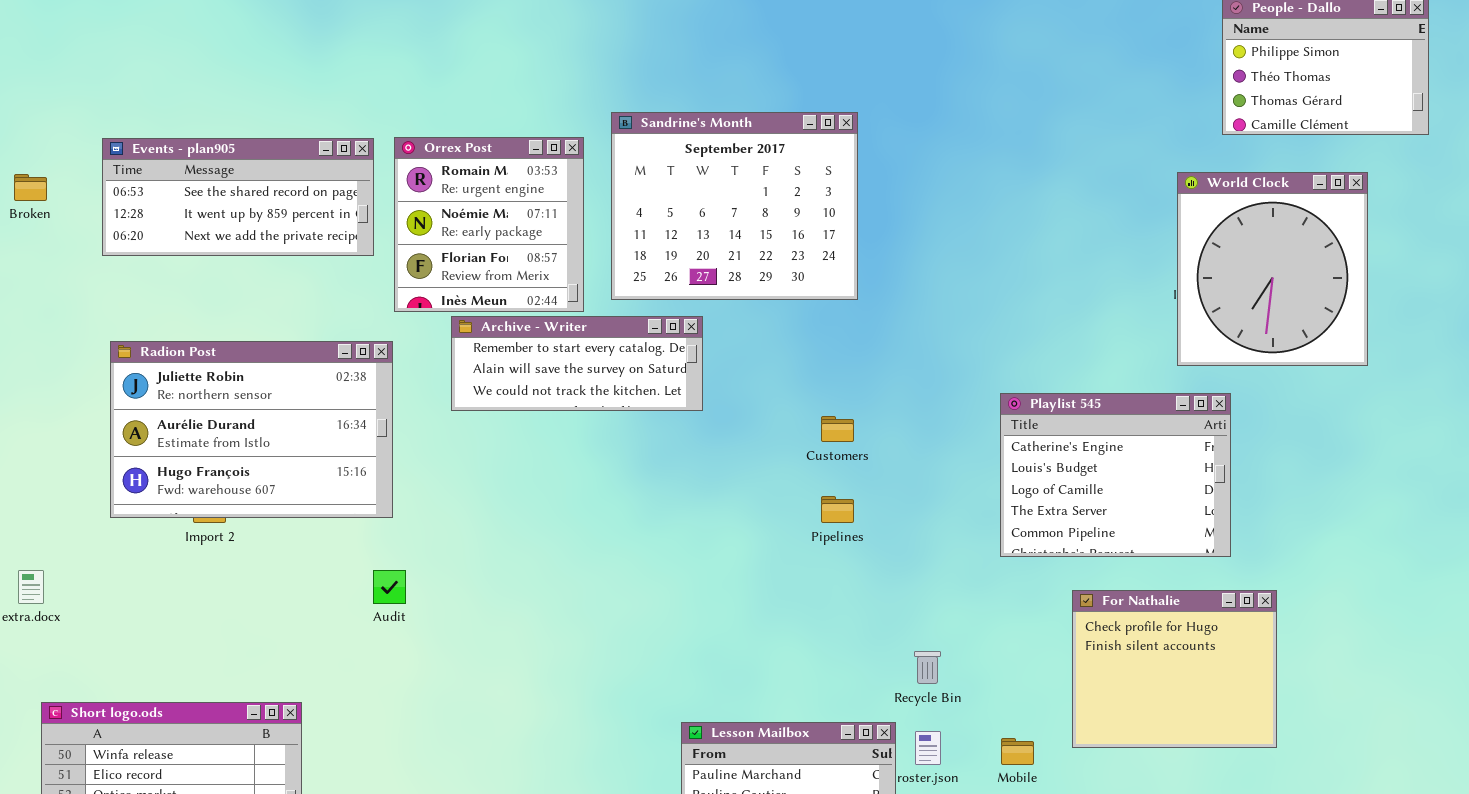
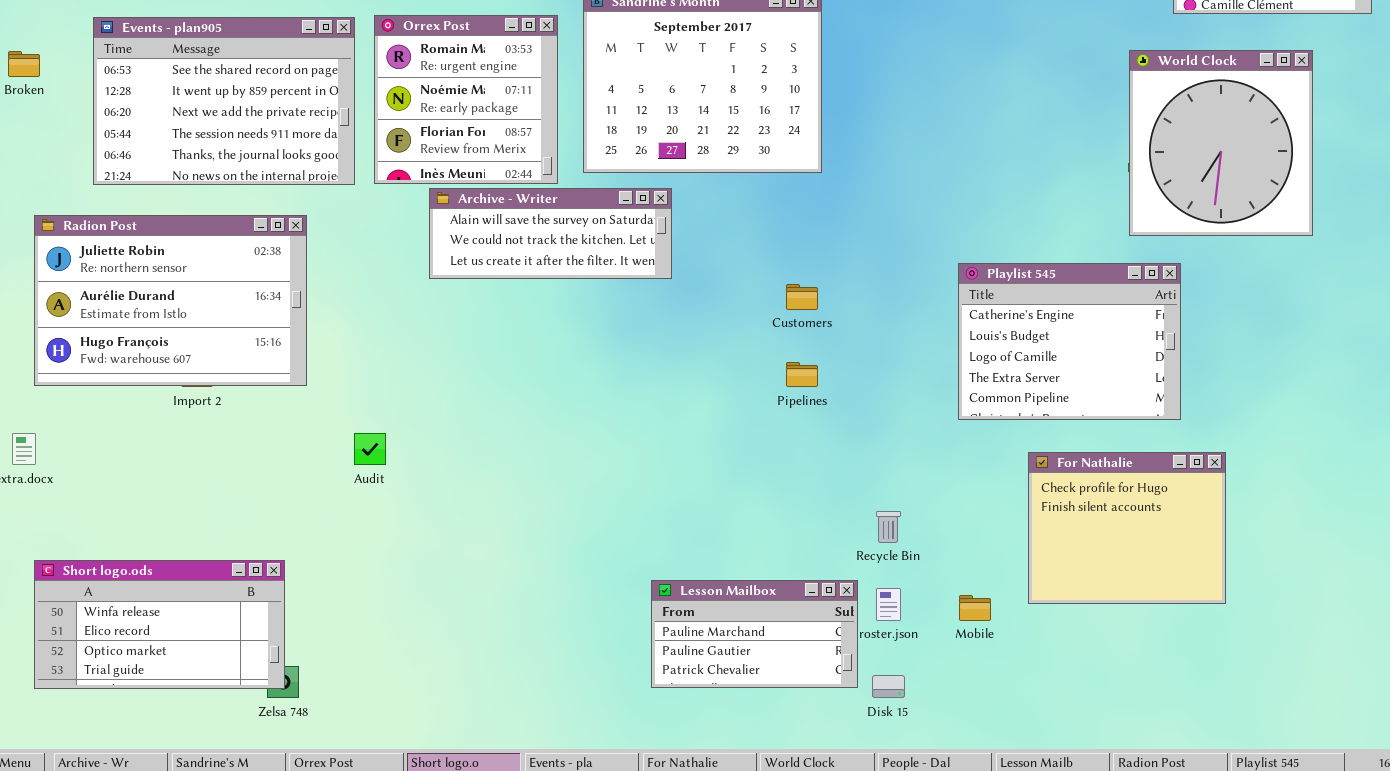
Events - plan905: [102,138,374,256] -> [93,17,355,185], resized
Archive - Writer: [451,316,703,411] -> [429,188,672,279], scrolled down 1 row
Radion Post: [110,341,393,518] -> [34,215,307,386], moved

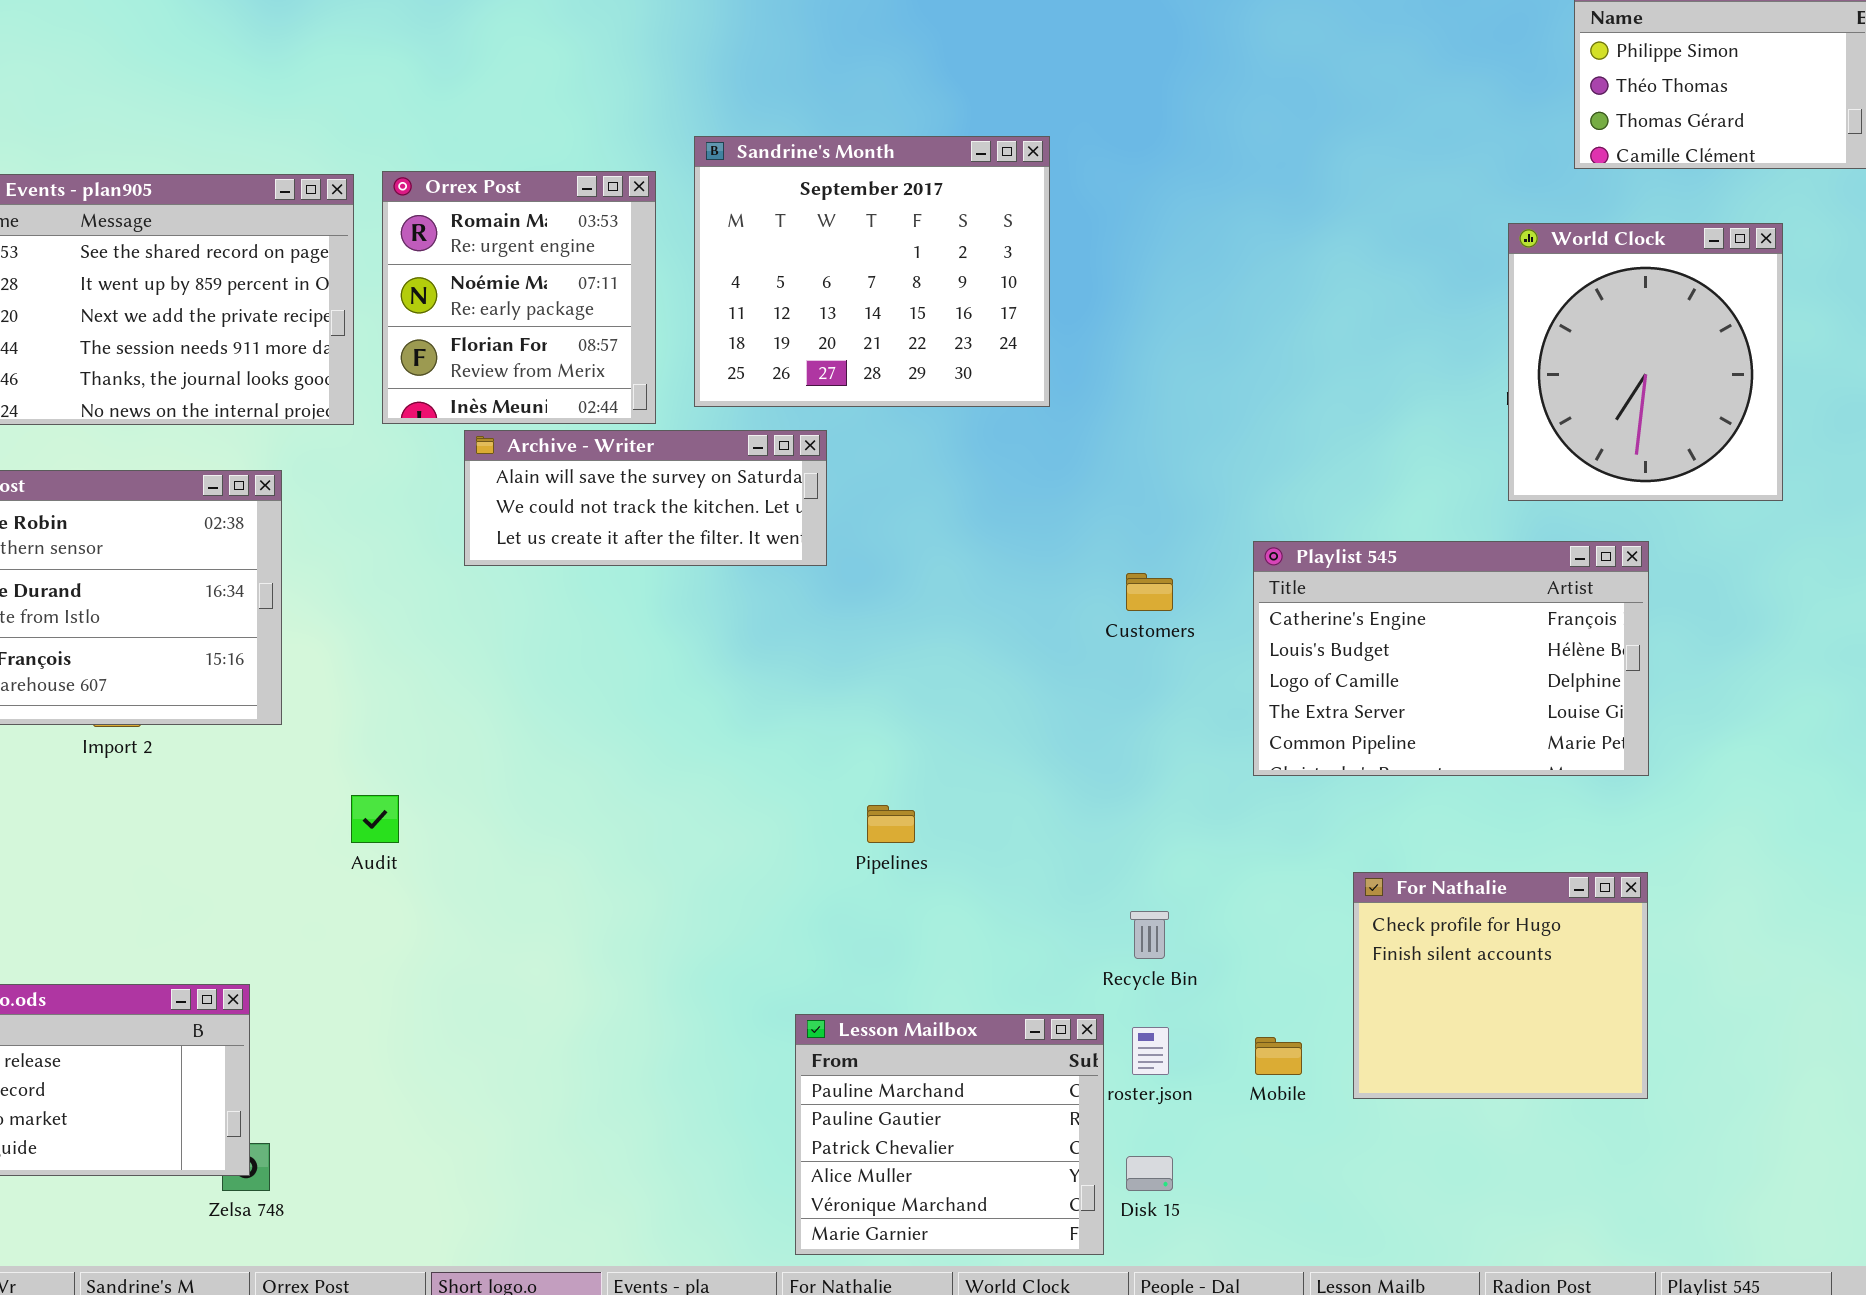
Playlist 545: [958,263,1181,420] -> [1253,541,1649,776], resized
Customers: [786,284,818,310] -> [1126,573,1173,611], moved
Pipelines: [786,362,818,387] -> [867,805,915,843], moved
For Nathalie: [1028,452,1226,604] -> [1353,872,1648,1099], moved
Lesson Mailbox: [651,580,858,688] -> [795,1014,1104,1255], resized

